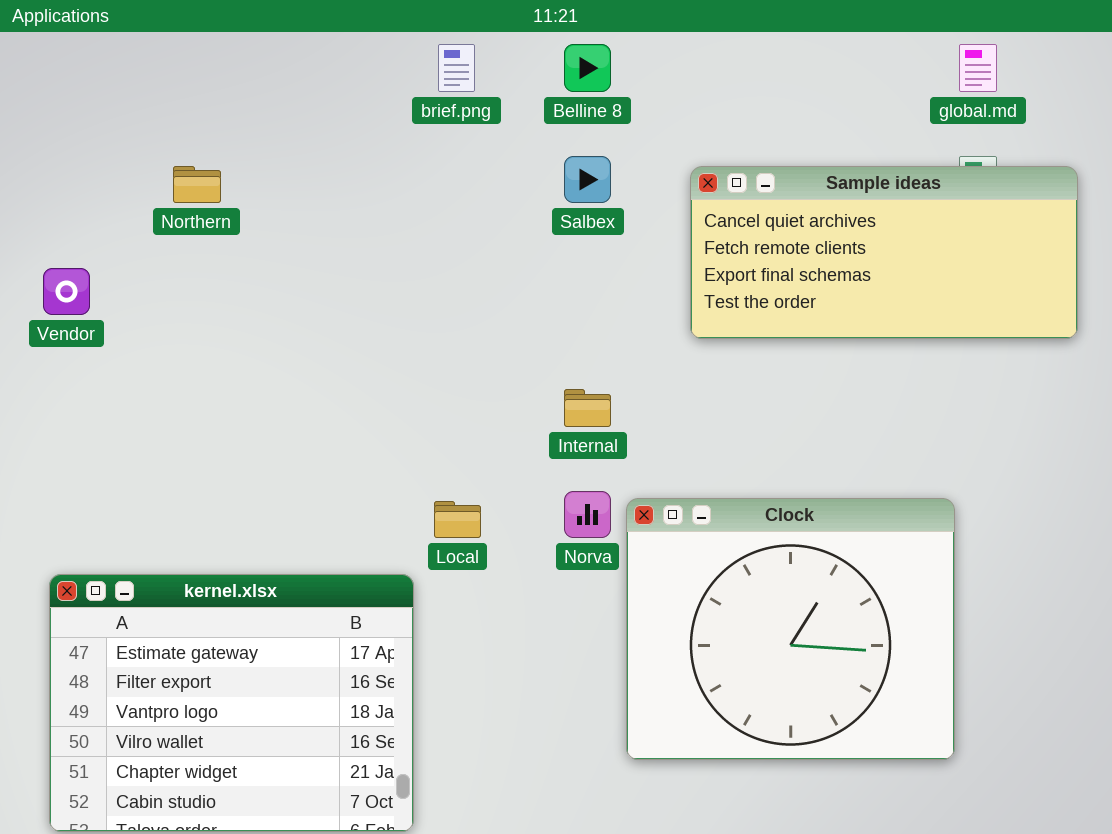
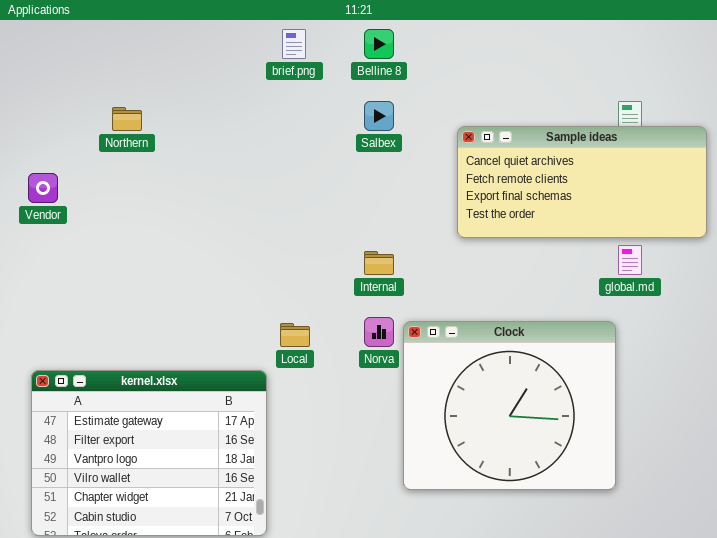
global.md: [959,44,997,92] -> [618,245,642,275], moved
Sample ideas: [690,166,1078,339] -> [457,126,707,238], moved

